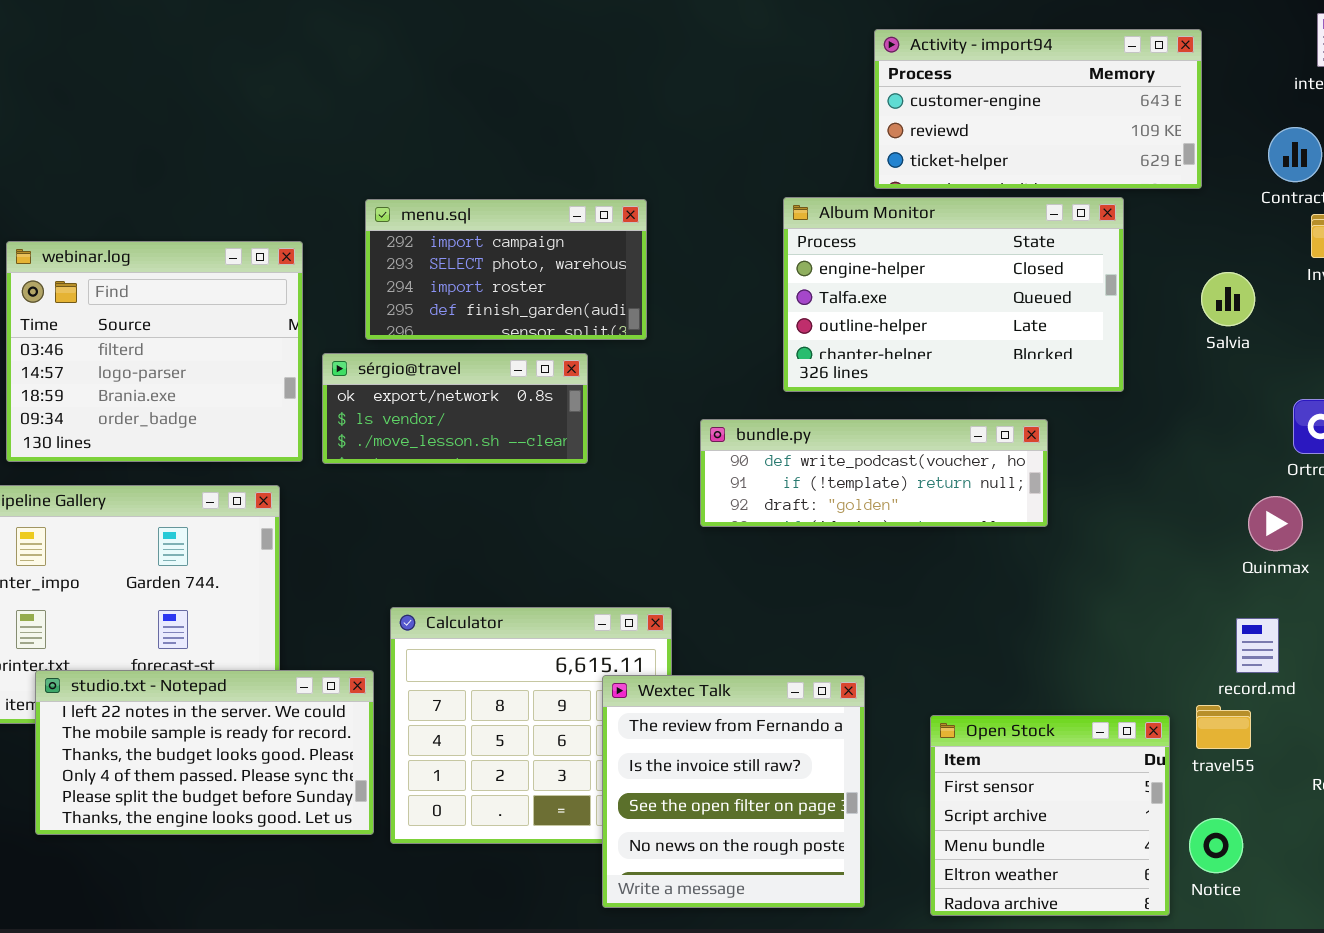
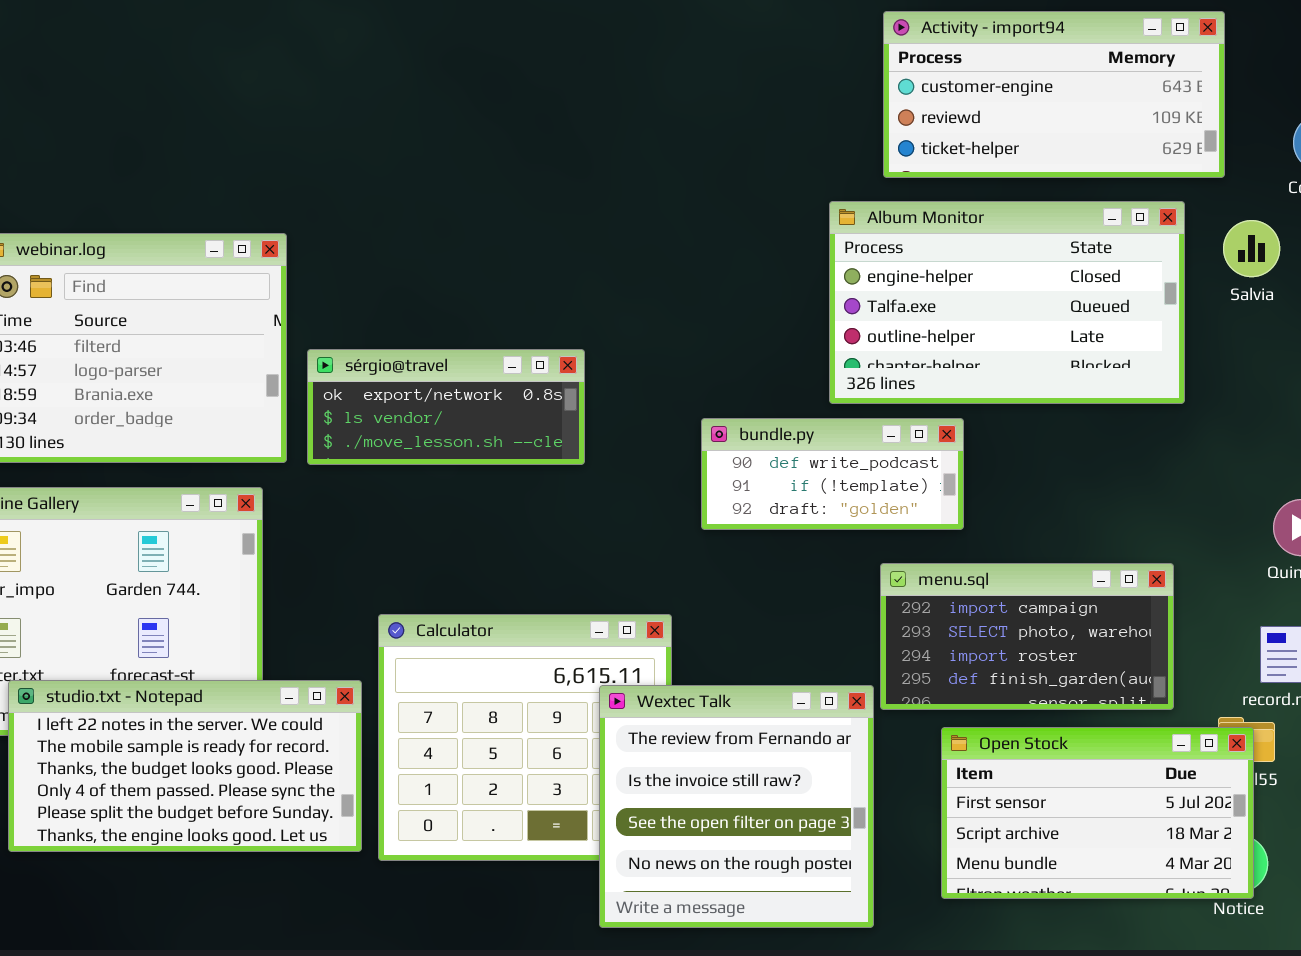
Album Monitor: [783,197,1124,392] -> [829,201,1185,404], moved
menu.sql: [365,199,647,340] -> [880,563,1174,710], moved
Salvia: [1201,272,1255,326] -> [1223,220,1280,277], moved
bundle.py: [700,419,1048,527] -> [701,418,964,530], resized
Open Stock: [930,715,1170,916] -> [941,727,1254,899], resized

